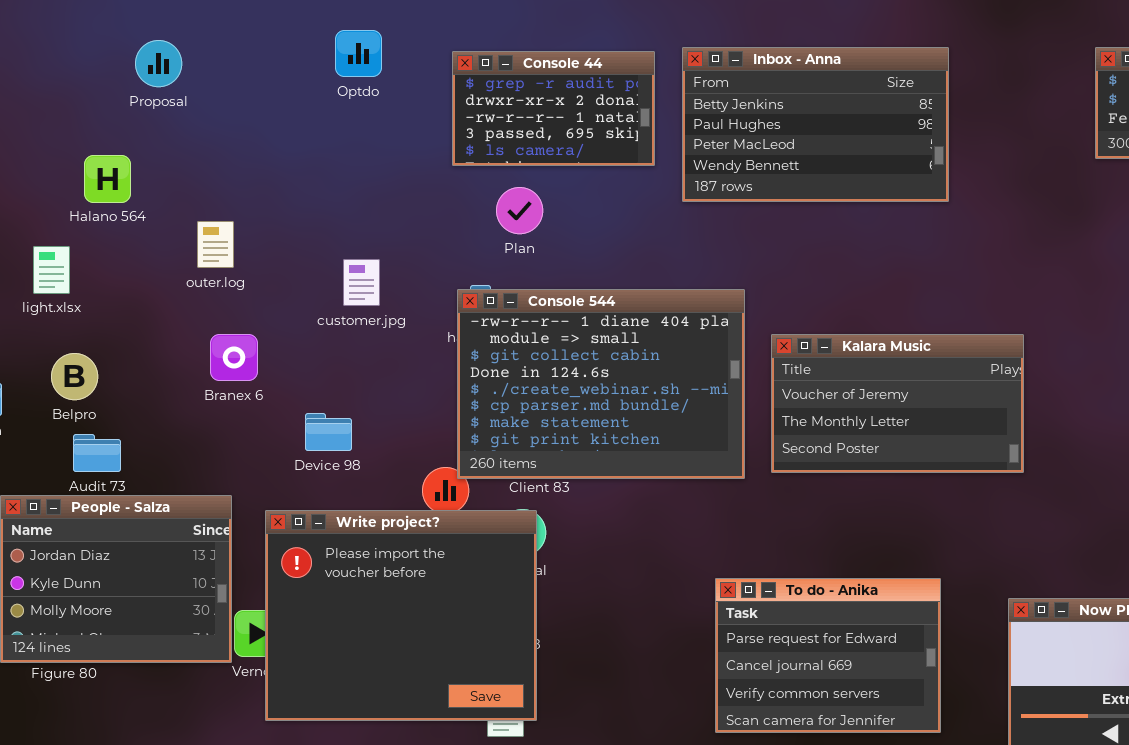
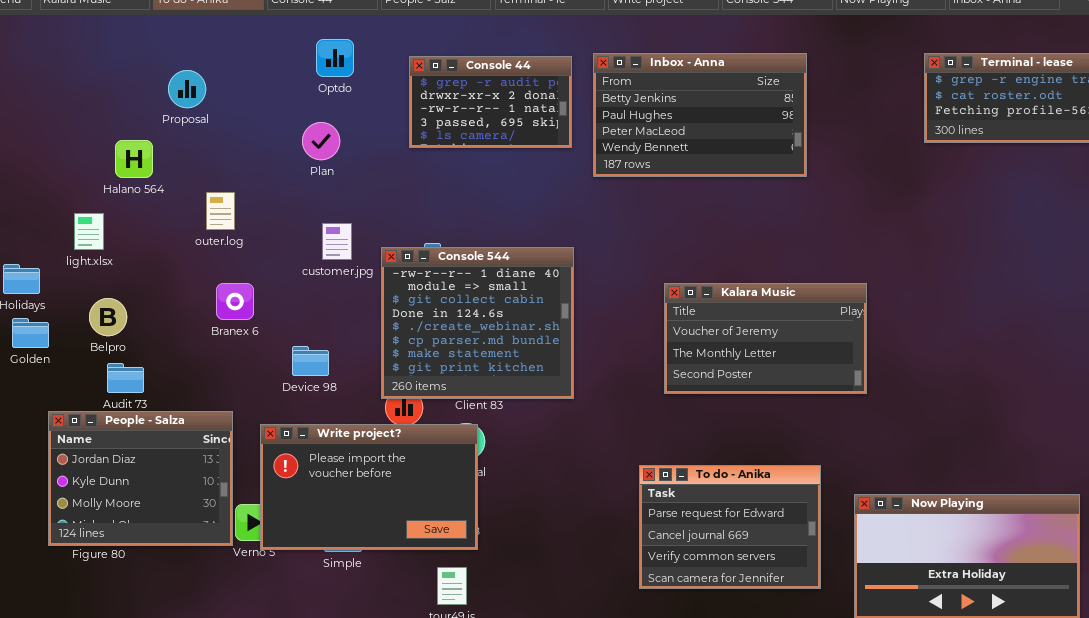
Proposal: [135,40,182,87] -> [168,70,206,108], moved
Plan: [496,187,543,234] -> [302,122,340,160], moved
Console 544: [457,289,745,479] -> [381,247,574,399], moved, resized
Write project?: [265,510,537,721] -> [260,424,478,550], resized
To do - Anika: [715,578,941,733] -> [639,465,821,589], moved

